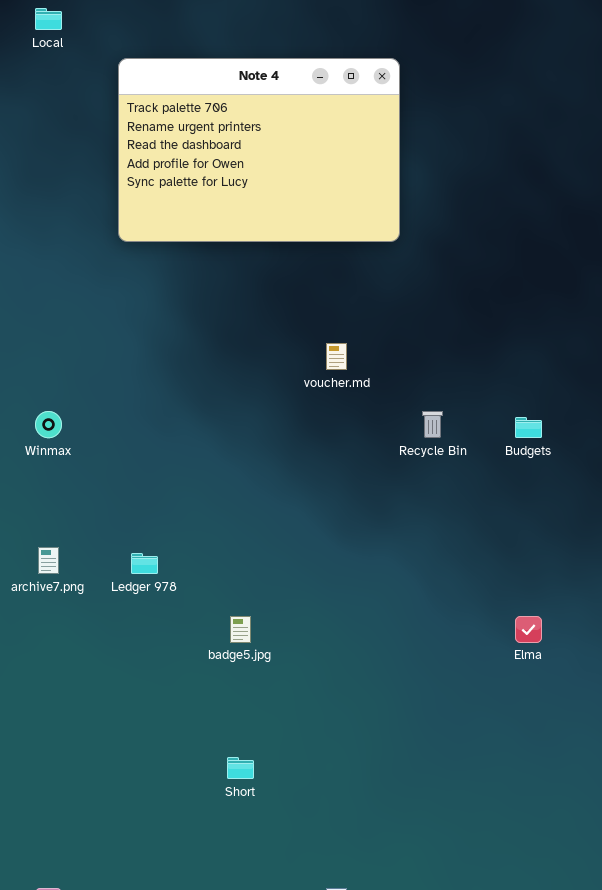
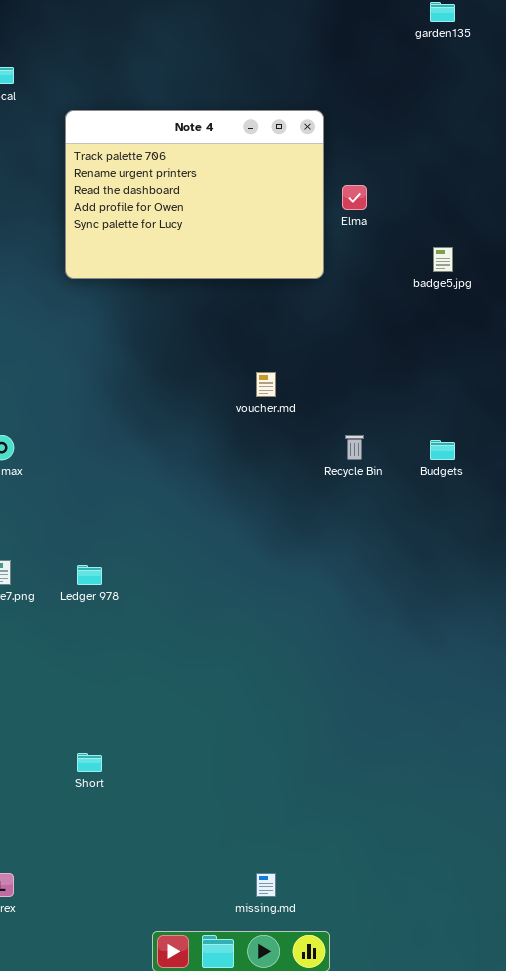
badge5.jpg: [230,616,251,643] -> [433,247,453,272], moved
Elma: [515,616,542,643] -> [342,185,367,210], moved
Short: [227,757,254,779] -> [77,753,102,772], moved

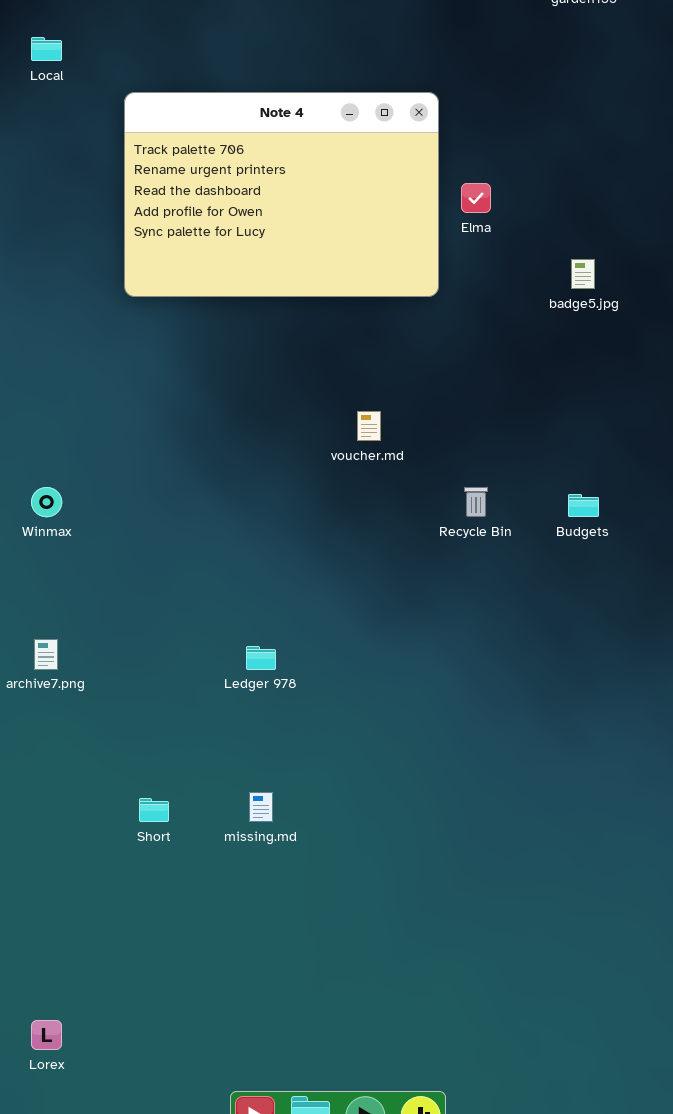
Ledger 978: [77,565,102,585] -> [246,646,276,670], moved
Short: [77,753,102,772] -> [139,798,169,822], moved
missing.md: [256,873,276,897] -> [249,792,273,822], moved

